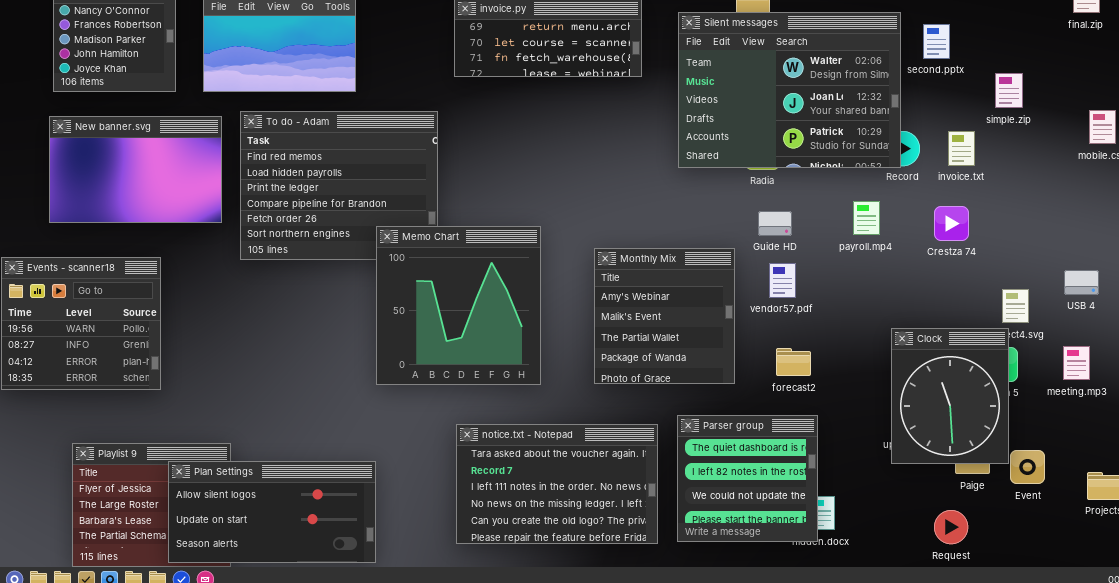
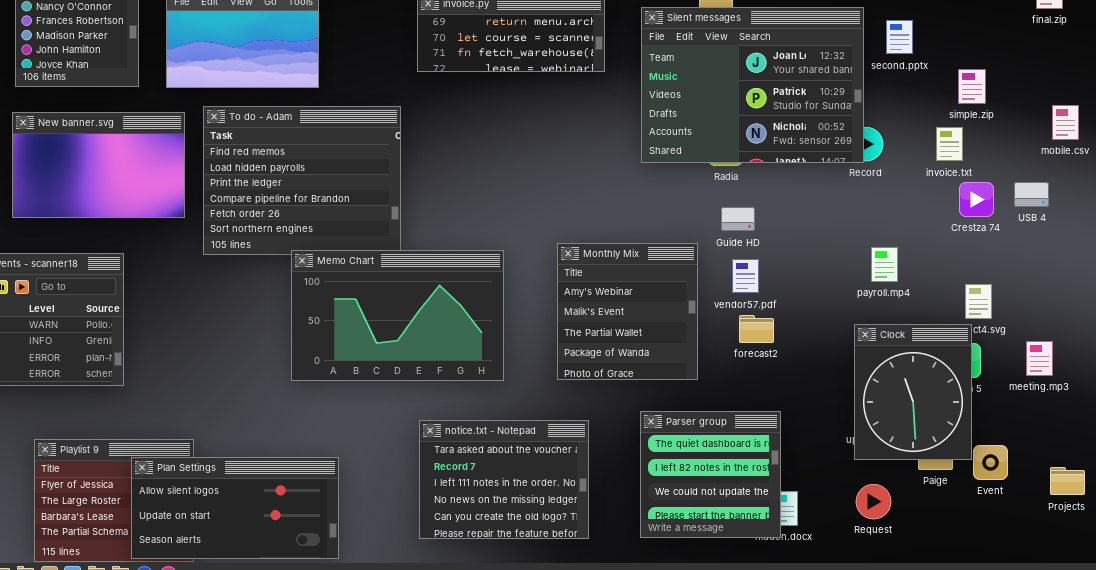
Silent messages: [678,12,901,168] -> [641,7,864,163], scrolled down 1 row
invoice.txt: [948,131,975,166] -> [936,127,963,161], moved
payroll.mp4: [853,201,880,235] -> [871,247,898,282], moved
Crestza 74: [934,206,969,241] -> [959,182,994,217], moved
Memo Chart: [376,226,541,385] -> [291,250,504,381], resized
USB 4: [1064,270,1099,295] -> [1014,182,1049,207], moved
forecast2: [776,348,811,376] -> [739,315,774,343], moved
notice.txt - Notepad: [456,424,658,544] -> [419,420,589,539], resized
Request: [934,510,968,544] -> [856,484,891,519], moved

